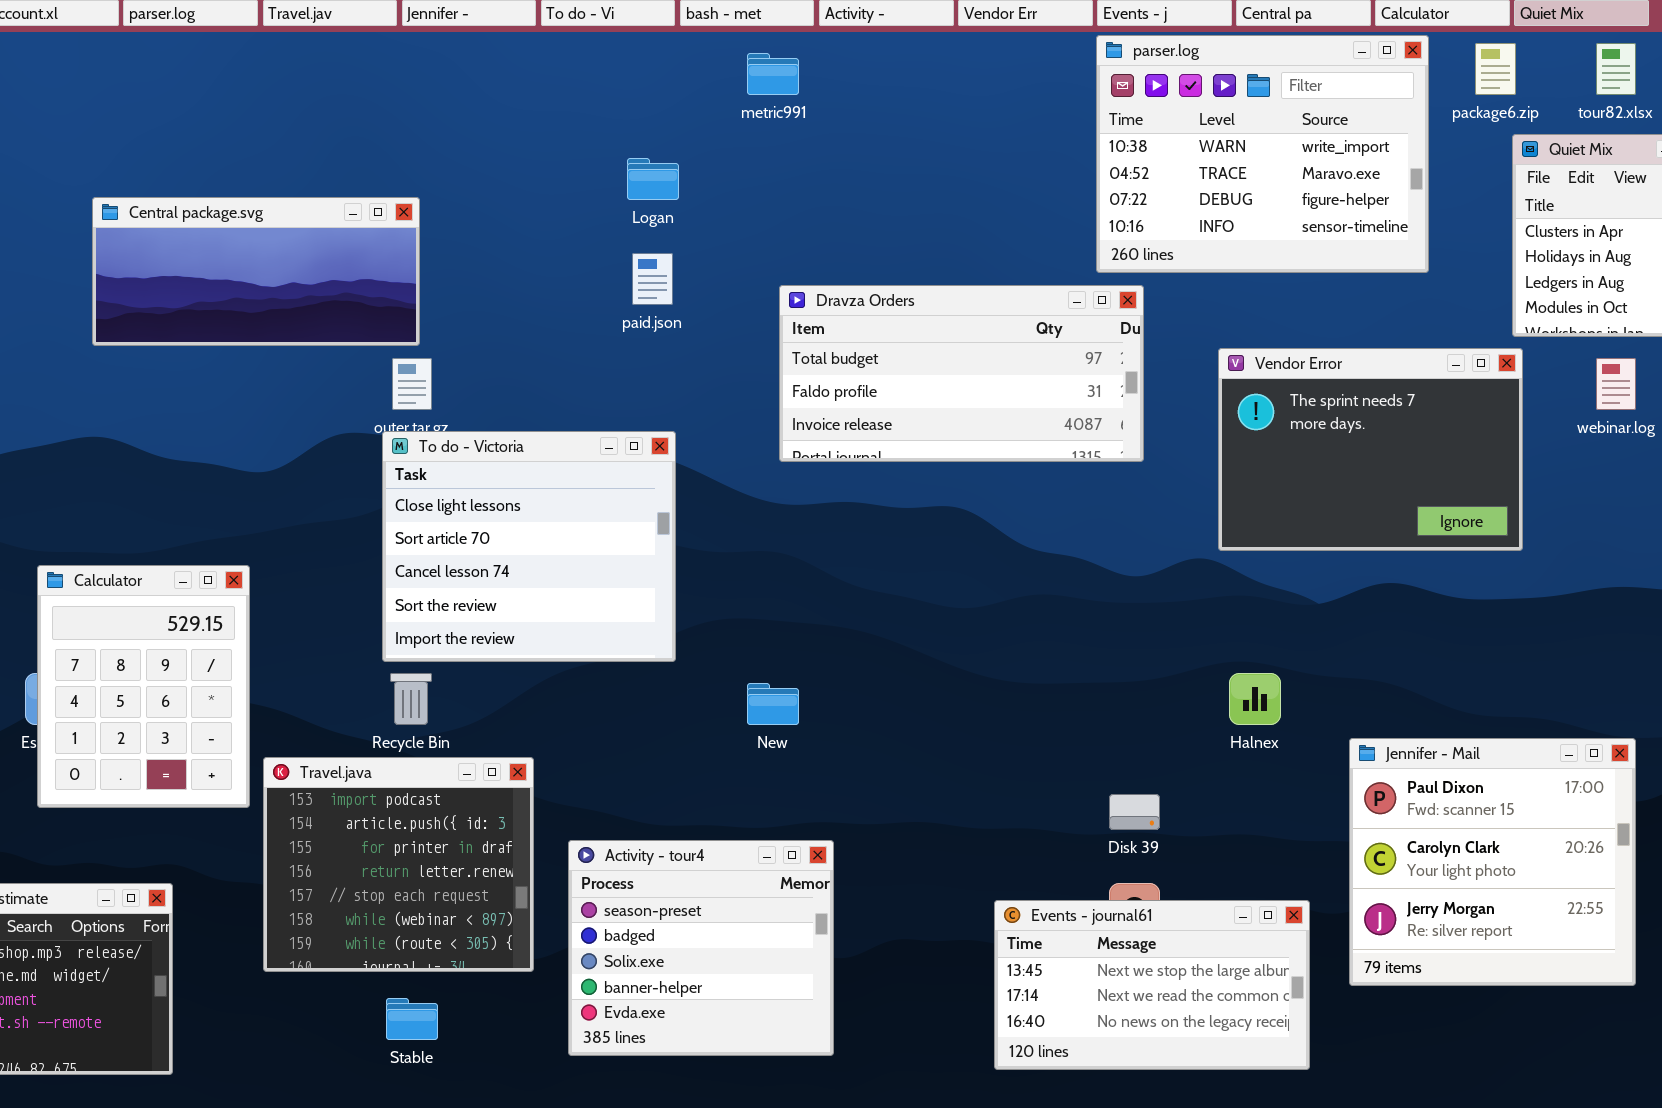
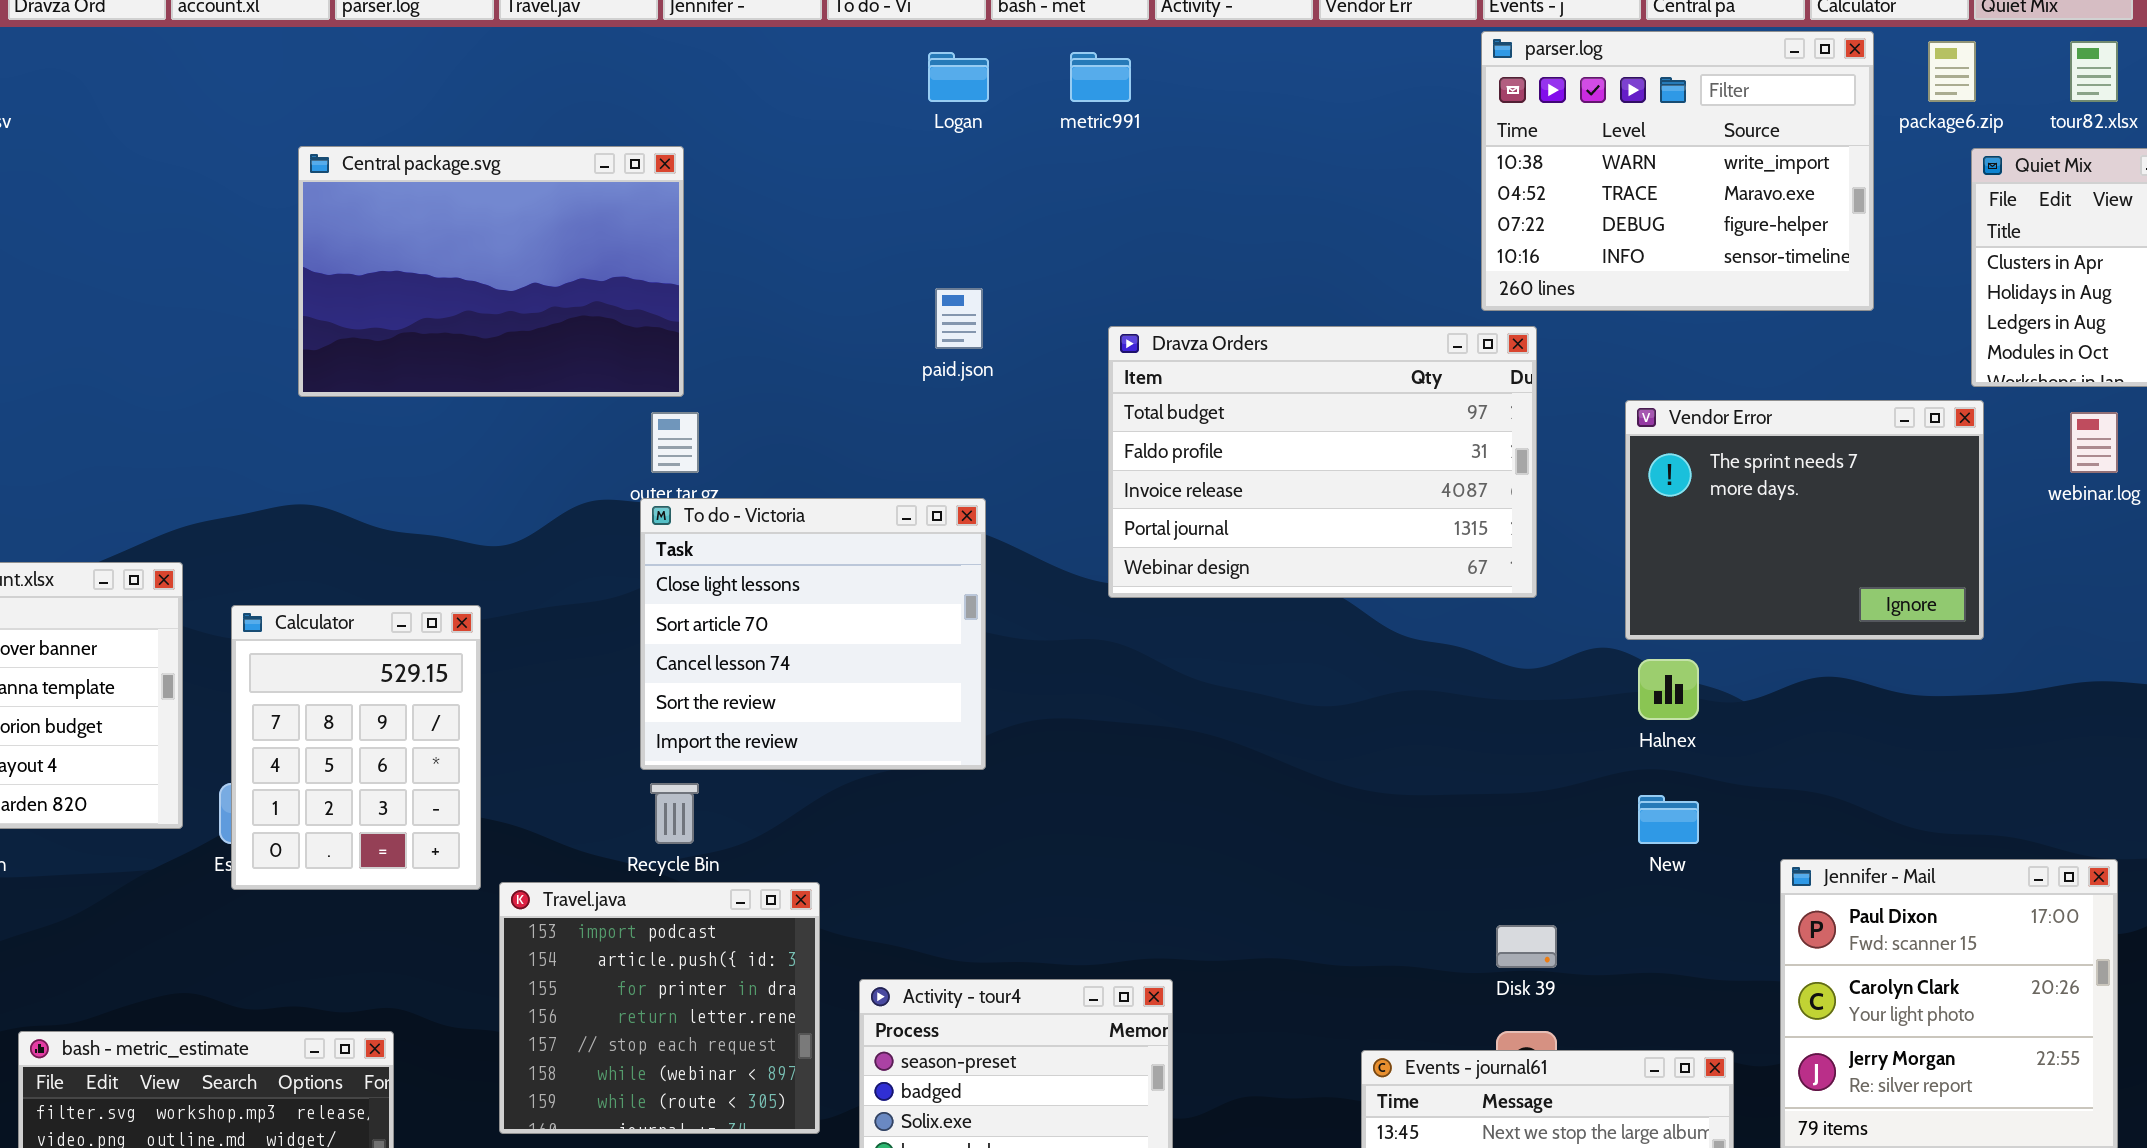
Logan: [627,158,679,200] -> [928,52,989,102], moved
Central package.svg: [92,197,420,346] -> [298,146,684,397], resized
Dravza Orders: [779,285,1144,462] -> [1108,326,1537,598], resized
Calculator: [37,565,250,808] -> [231,605,481,890], moved
Halnex: [1229,673,1281,725] -> [1638,659,1699,720], moved
New: [747,683,799,725] -> [1638,795,1699,844], moved

